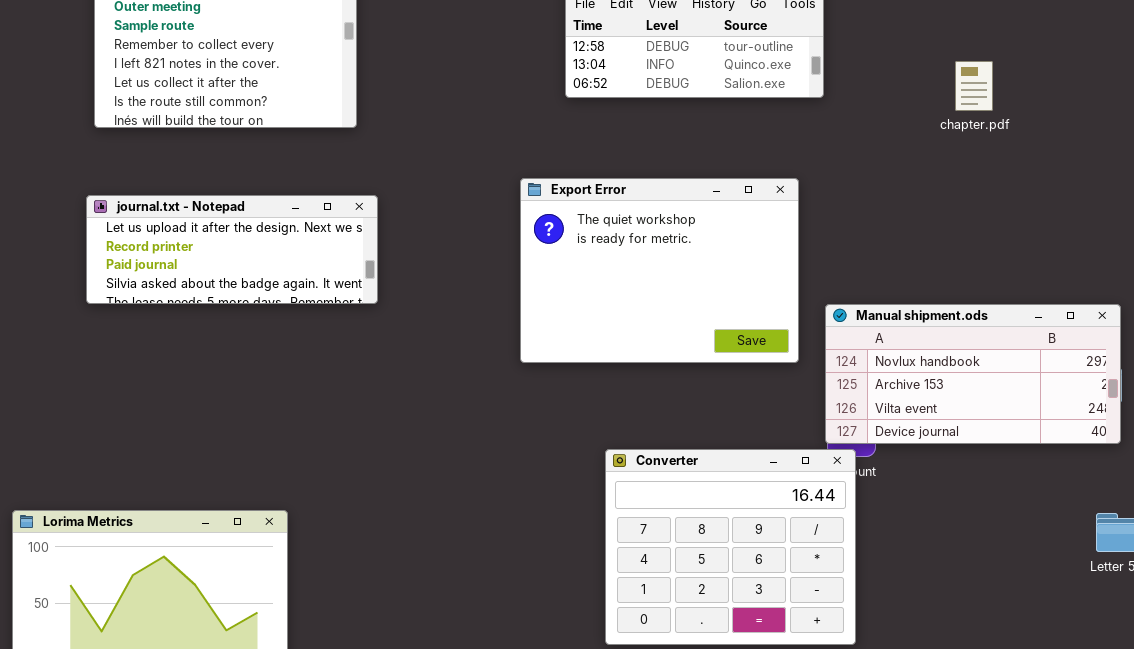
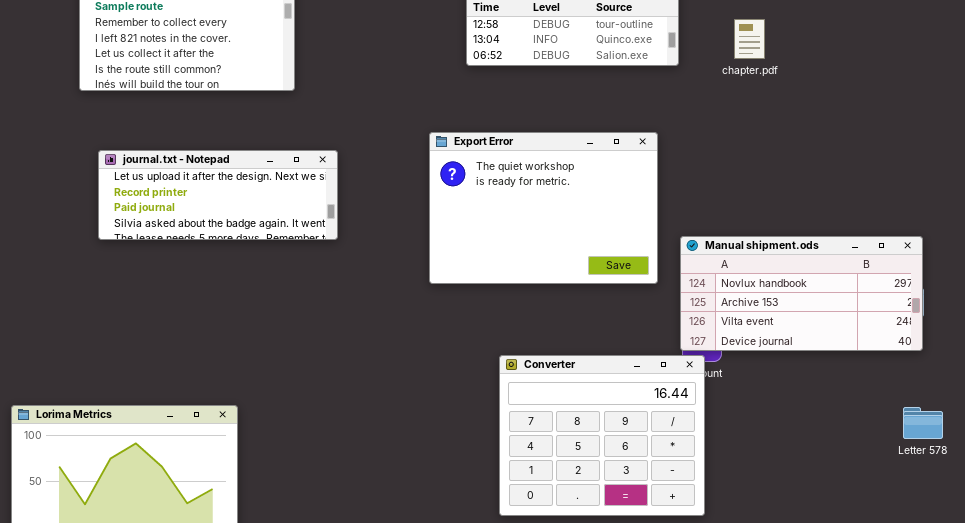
chapter.pdf: [955,61,993,111] -> [734,19,765,59], moved
journal.txt - Notepad: [86,195,378,304] -> [98,150,338,240], moved

